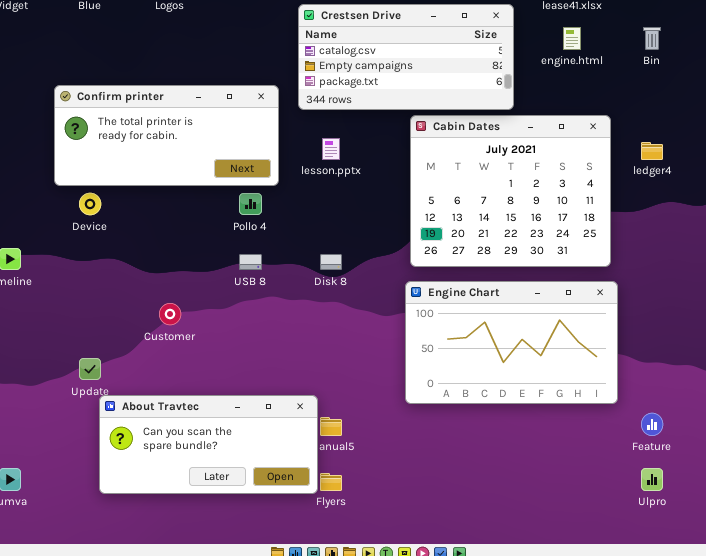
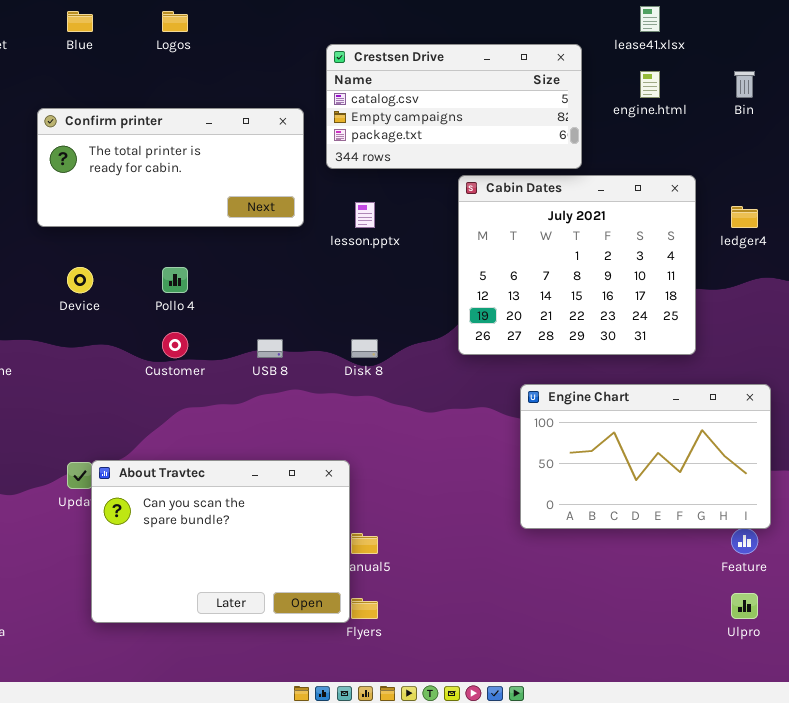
Confirm printer: [54,85,279,186] -> [37,108,304,227], moved
Pollo 4: [239,193,262,215] -> [162,267,188,293], moved
Engine Chart: [405,281,618,404] -> [520,384,771,529], moved
Customer: [159,303,181,325] -> [162,332,188,358], moved
About Travtec: [99,395,318,494] -> [91,460,350,623], resized

